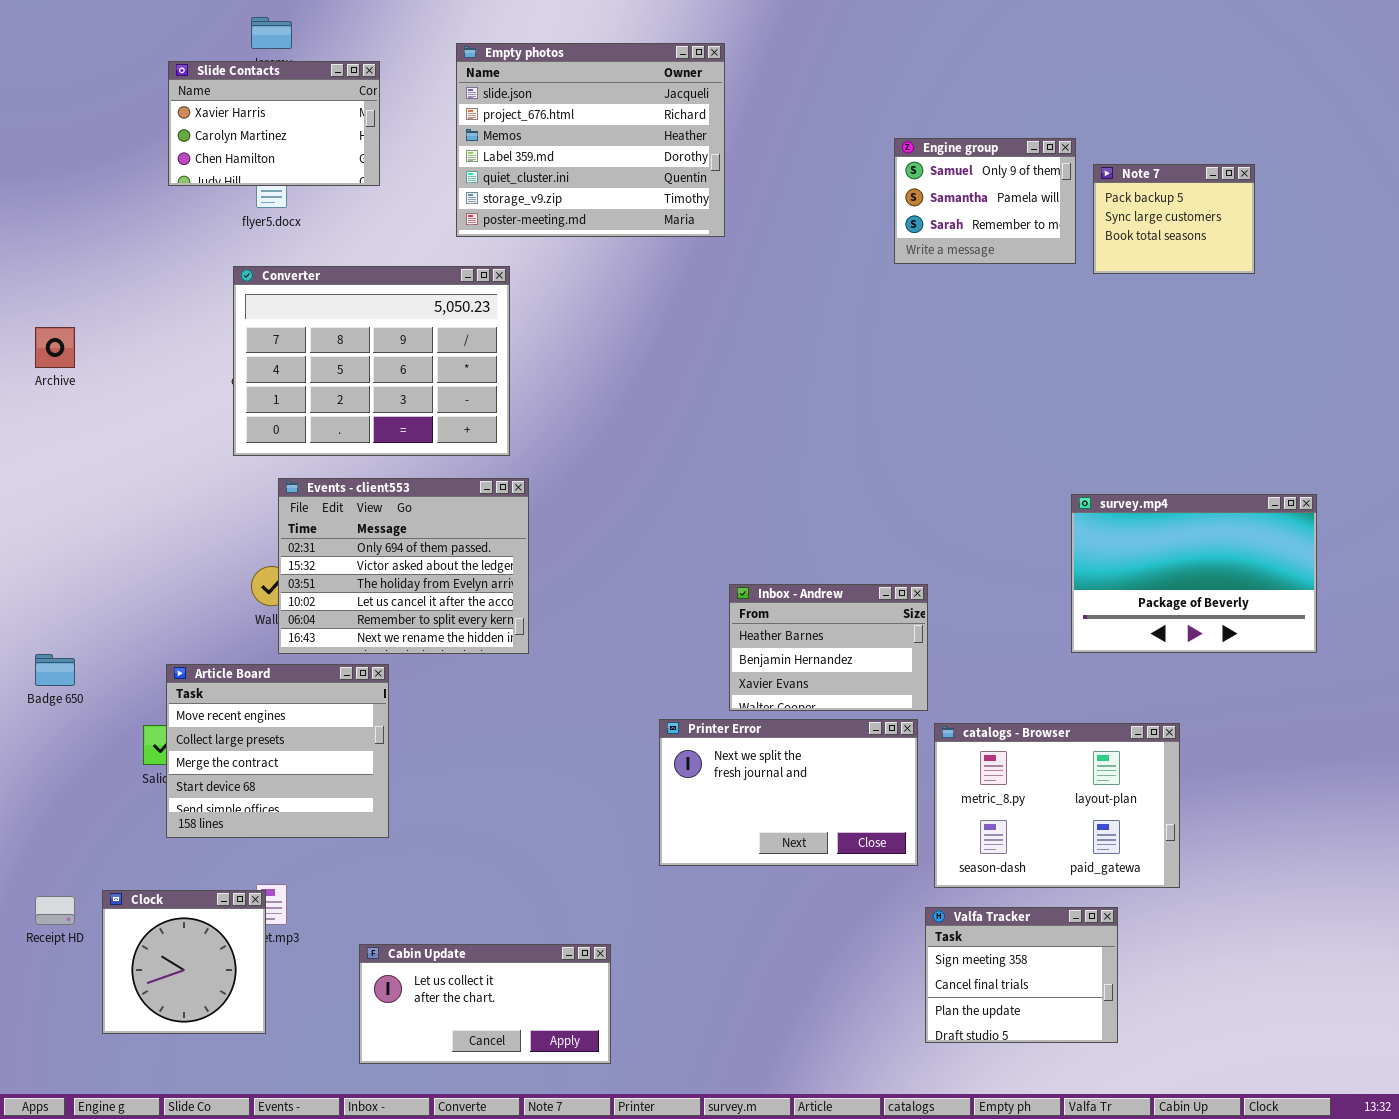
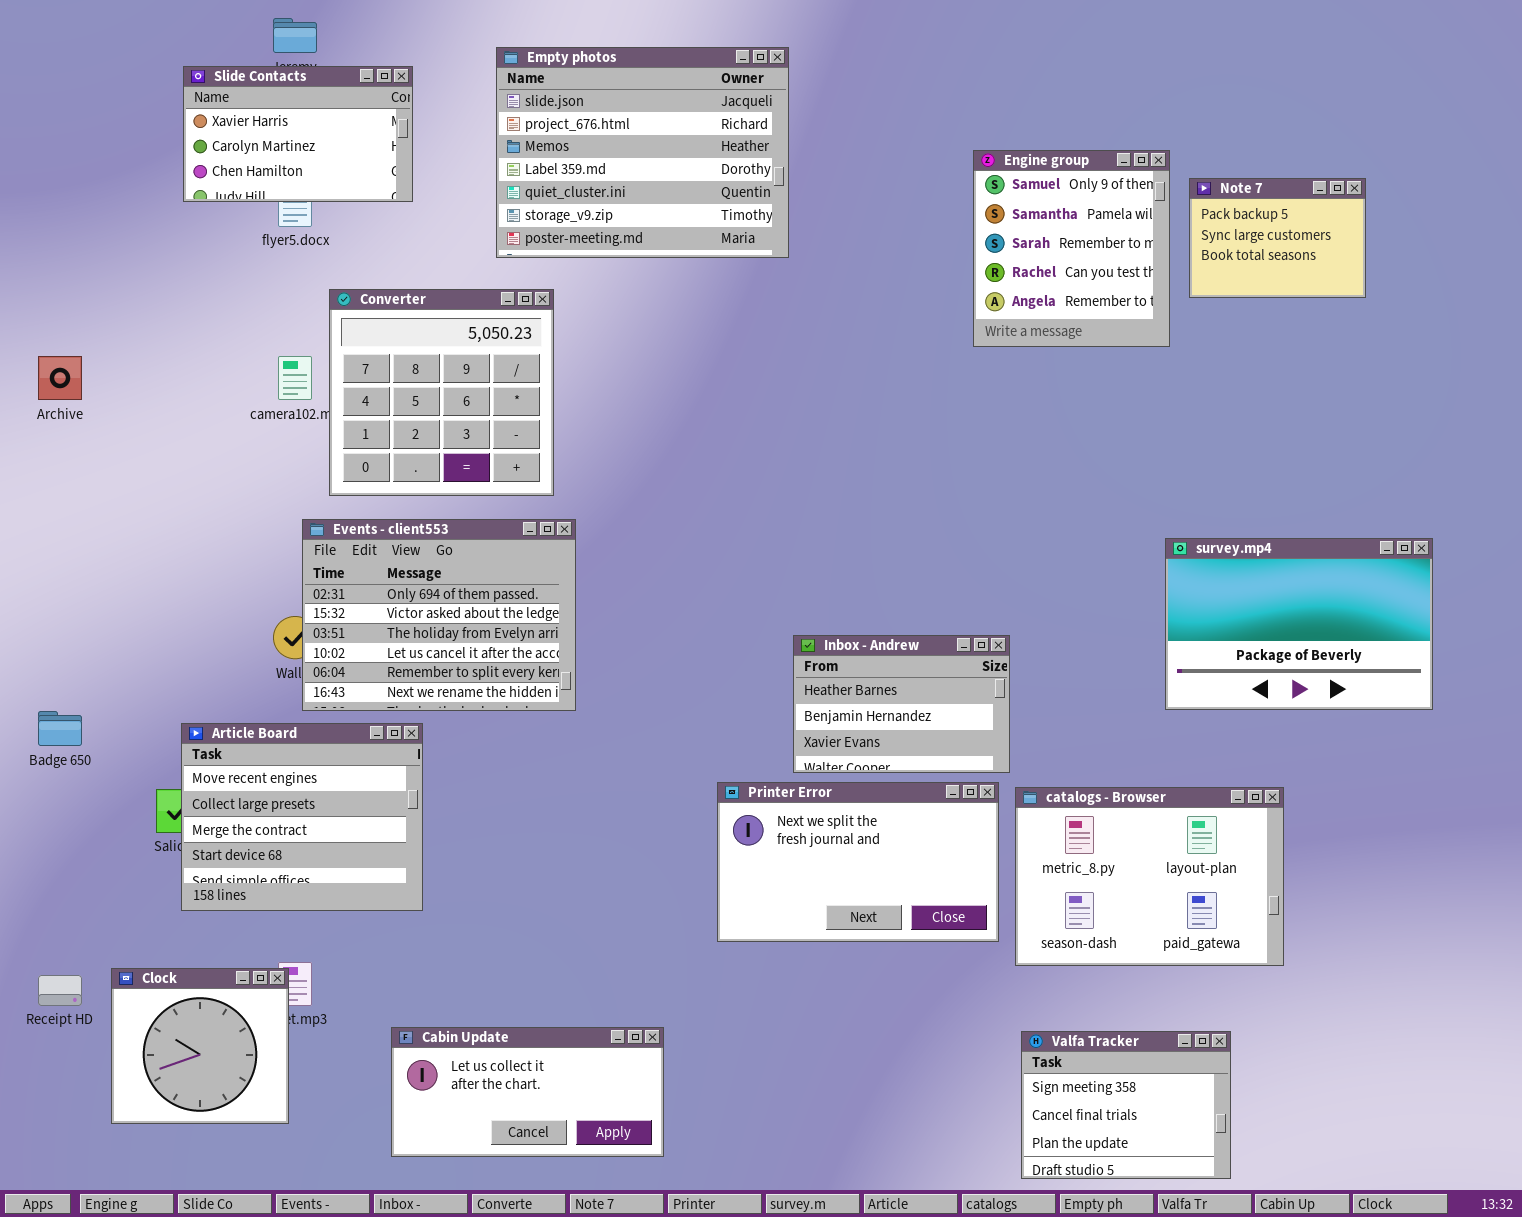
Engine group: [894,138,1076,264] -> [973,150,1170,347], resized
Converter: [233,266,510,456] -> [329,289,554,496], resized
Valfa Tracker: [925,907,1118,1043] -> [1021,1031,1231,1179], moved

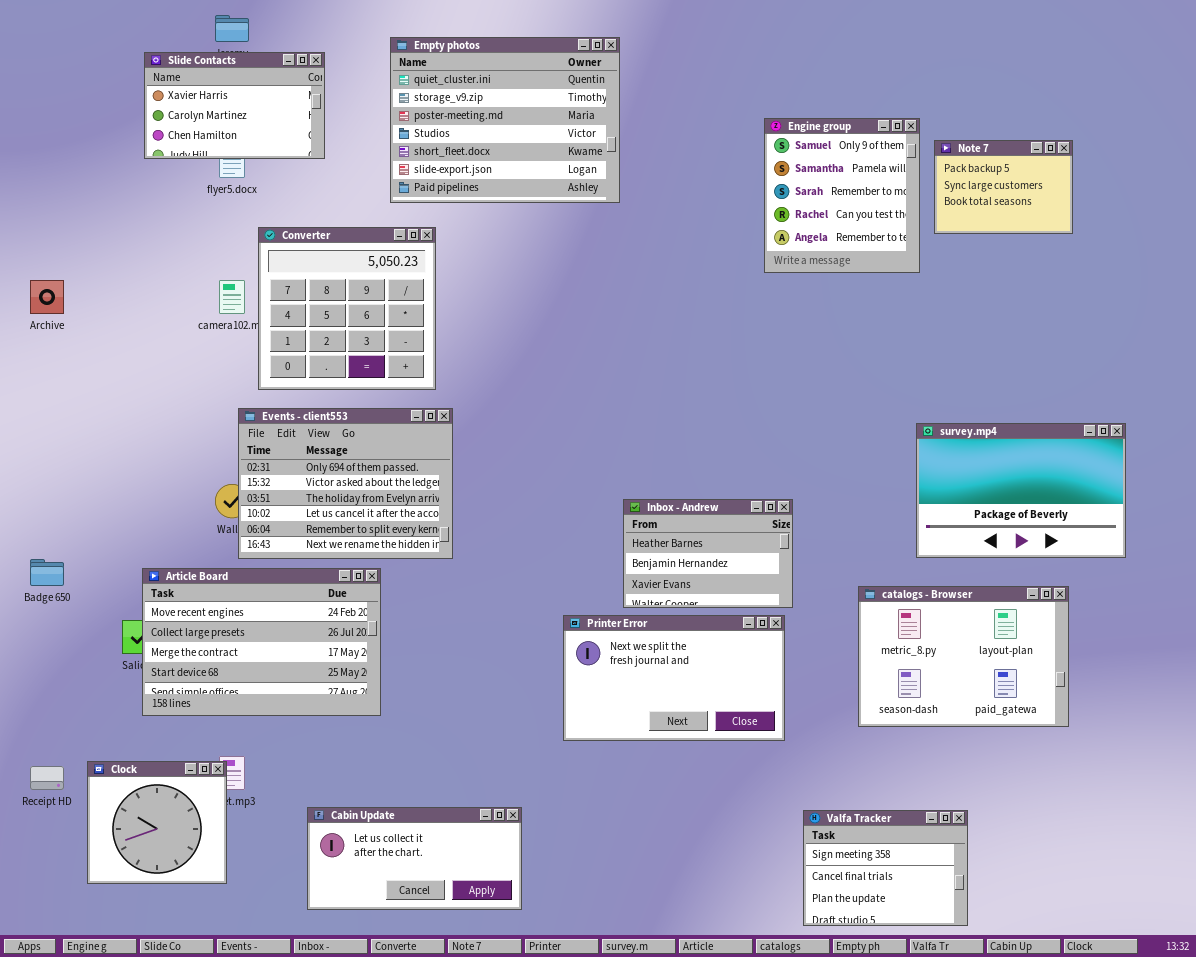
Empty photos: [496,47,789,258] -> [390,37,620,203], scrolled down 4 rows
Article Board: [181,723,423,911] -> [142,568,381,716], resized
catalogs - Browser: [1015,787,1284,966] -> [858,586,1069,727], moved

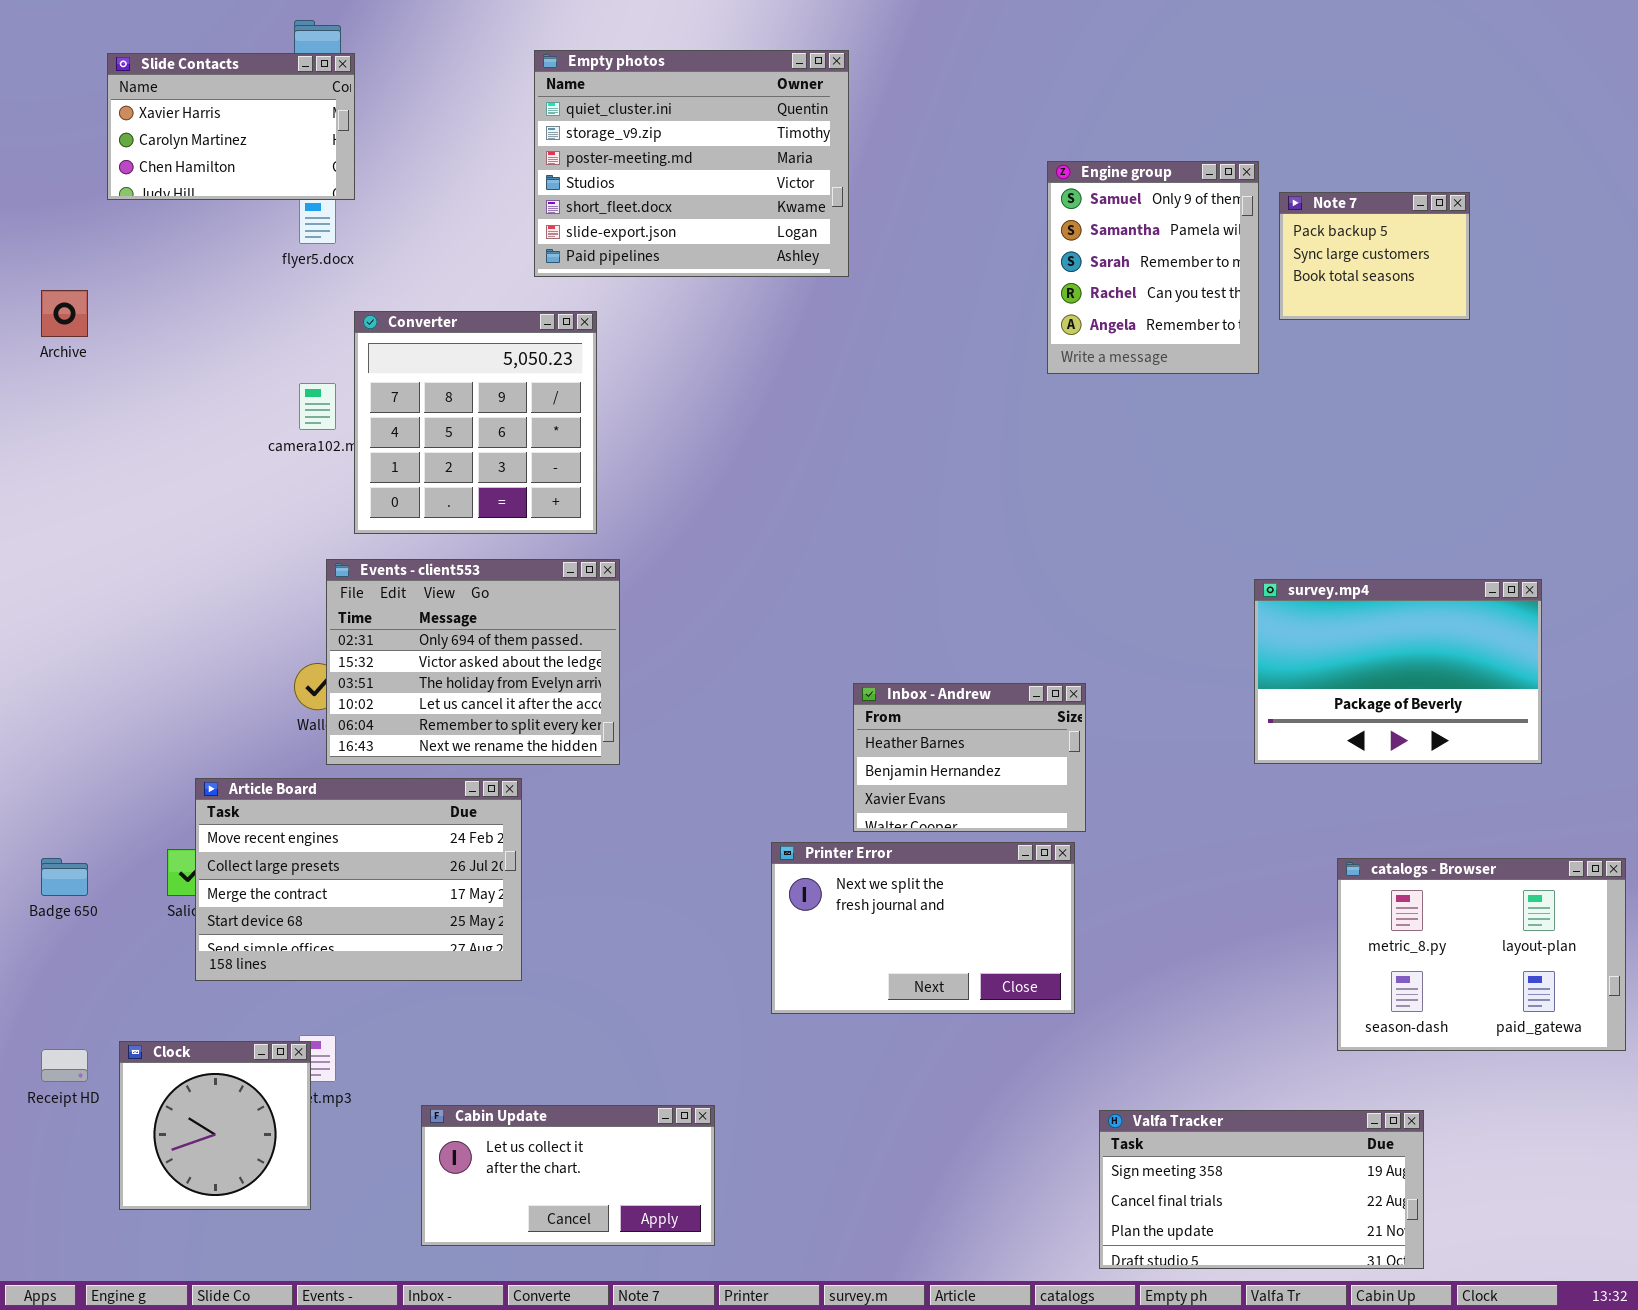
Slide Contacts: [144,52,325,159] -> [107,53,355,200], moved
Archive: [30,280,64,314] -> [41,290,88,337], moved
Badge 650: [30,559,64,586] -> [41,858,88,896], moved
catalogs - Browser: [858,586,1069,727] -> [1337,858,1626,1051], moved
Valfa Tracker: [803,810,968,926] -> [1099,1110,1424,1269], resized

